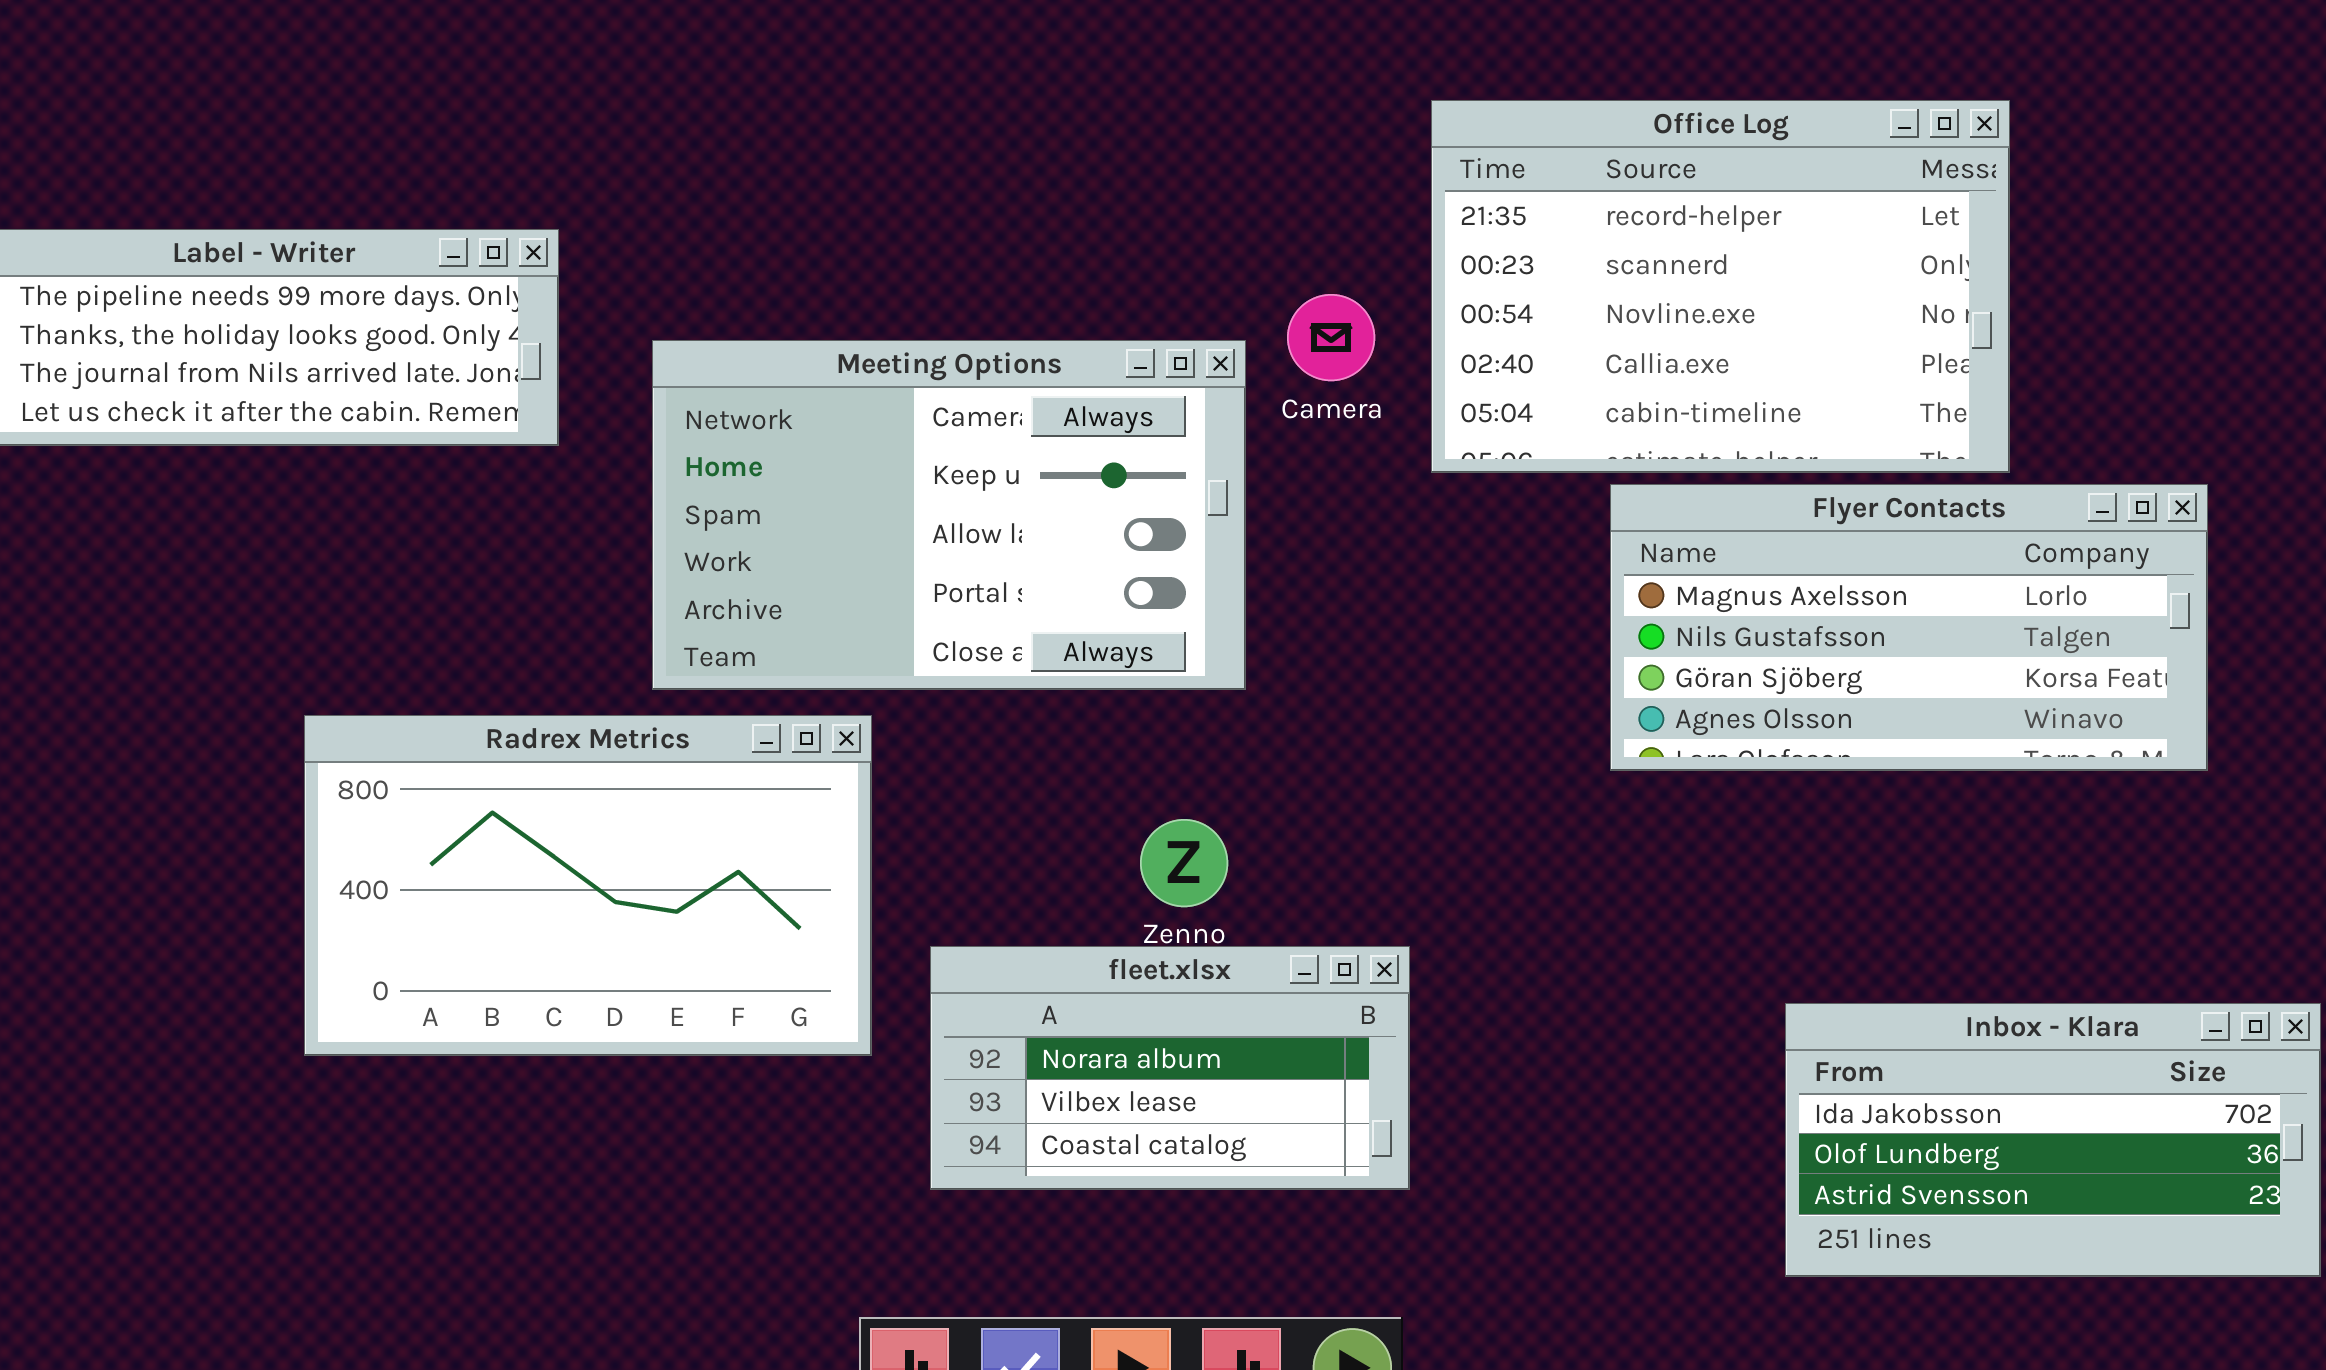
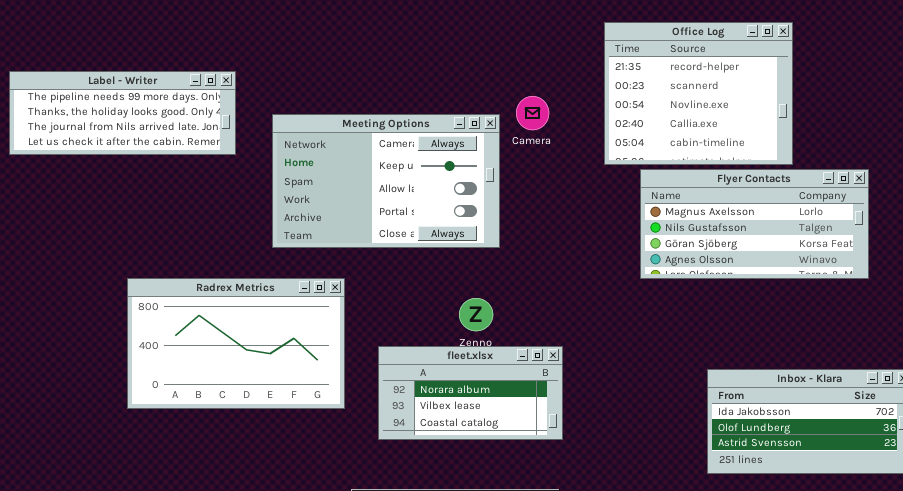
Office Log: [1431,100,2010,473] -> [604,22,793,165], resized
Radrex Metrics: [304,715,872,1056] -> [127,278,345,409], moved

